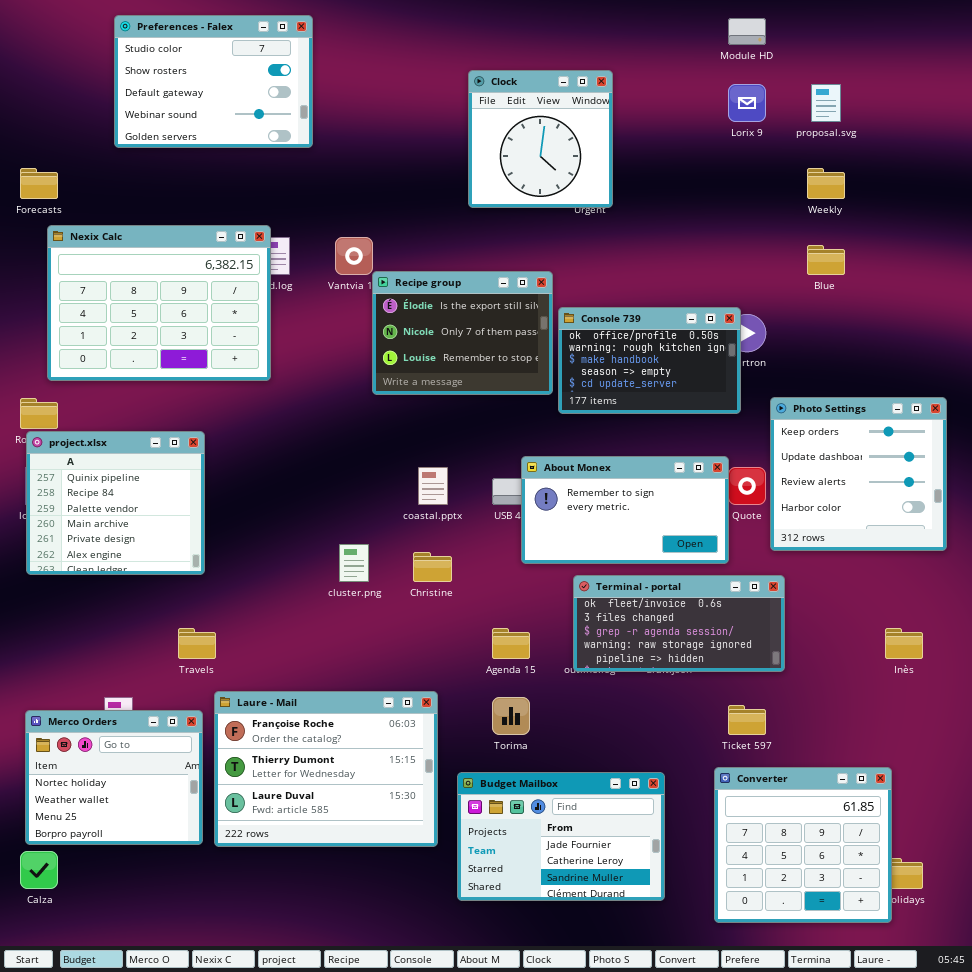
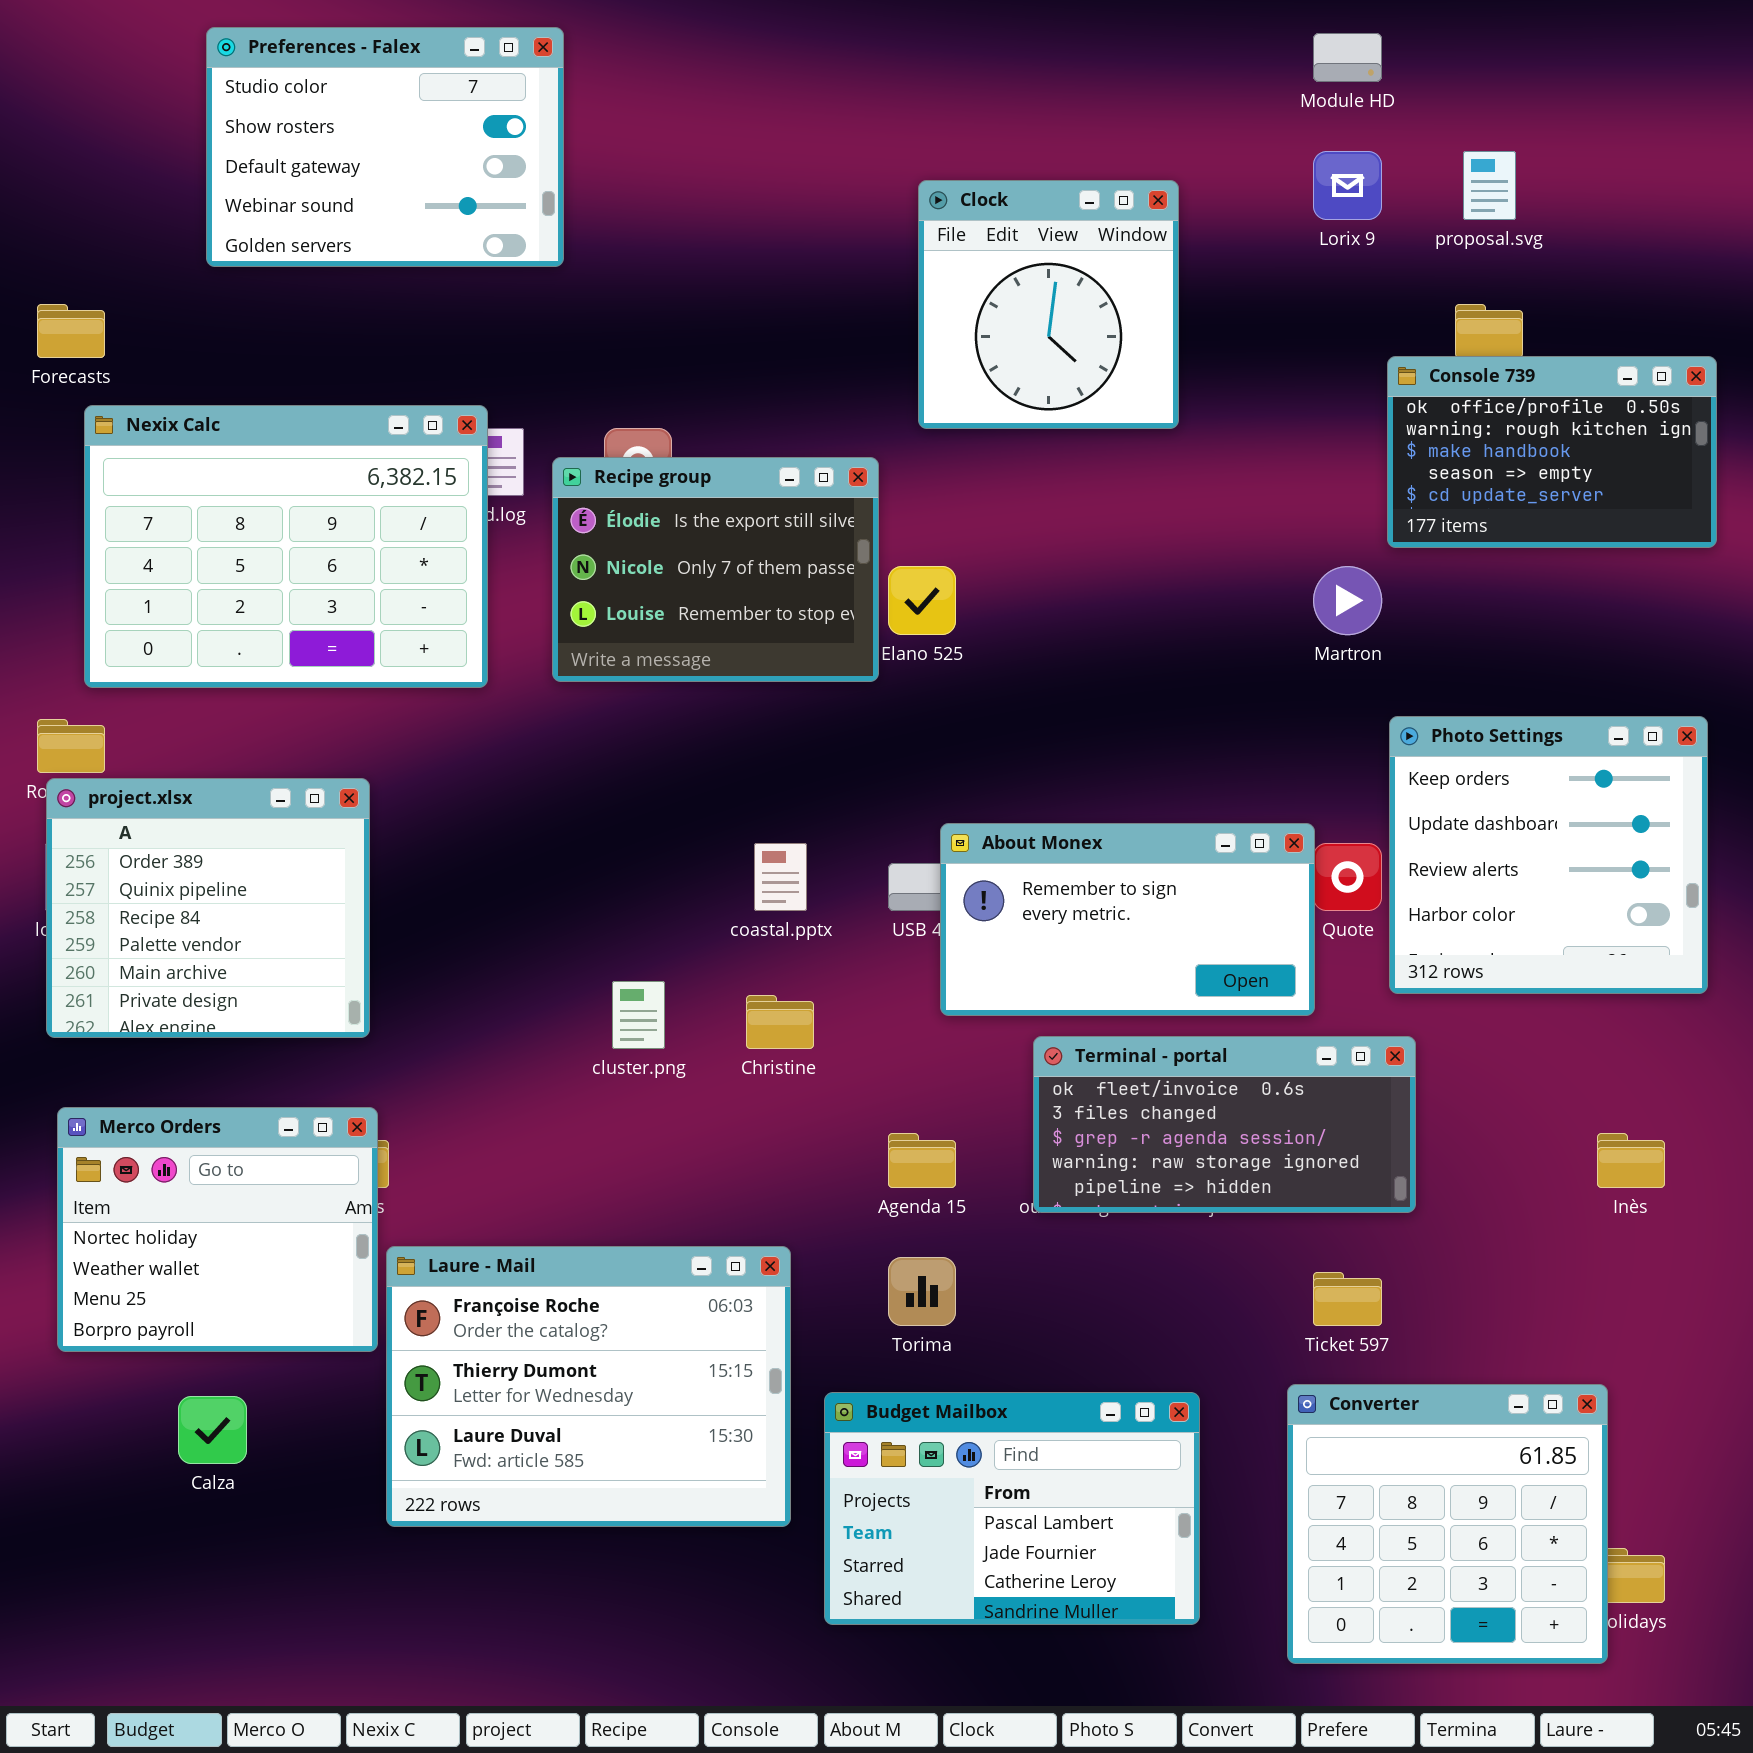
Clock: [468,70,613,208] -> [918,180,1179,429], moved
Recipe group: [372,271,553,395] -> [552,457,879,682], moved
Console 739: [558,307,741,414] -> [1387,356,1717,548], moved
project.xlsx: [26,431,205,575] -> [46,778,370,1038], scrolled up 1 row
Merco Orders: [25,710,203,845] -> [57,1107,378,1352], moved
Budget Mailbox: [457,772,665,901] -> [824,1392,1200,1625], scrolled up 1 row
Calza: [20,851,58,889] -> [178,1396,247,1464], moved

